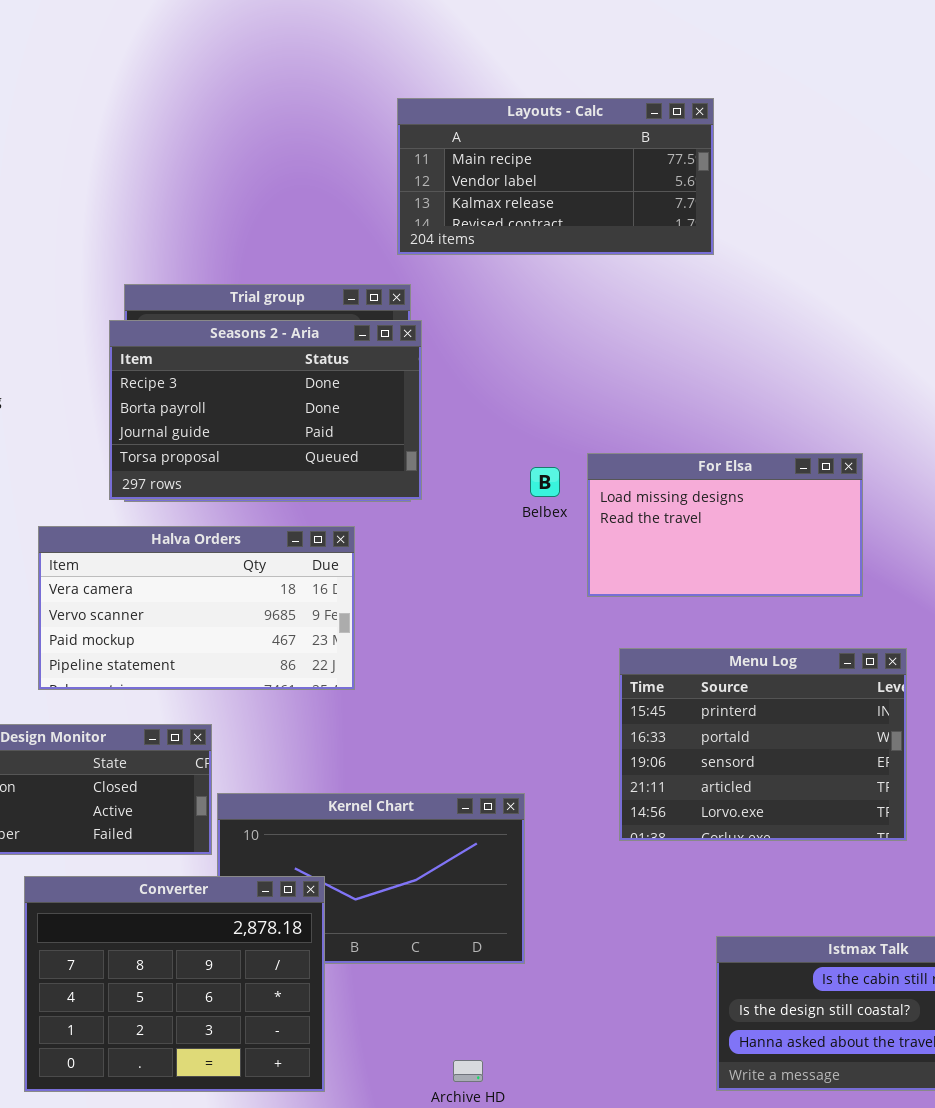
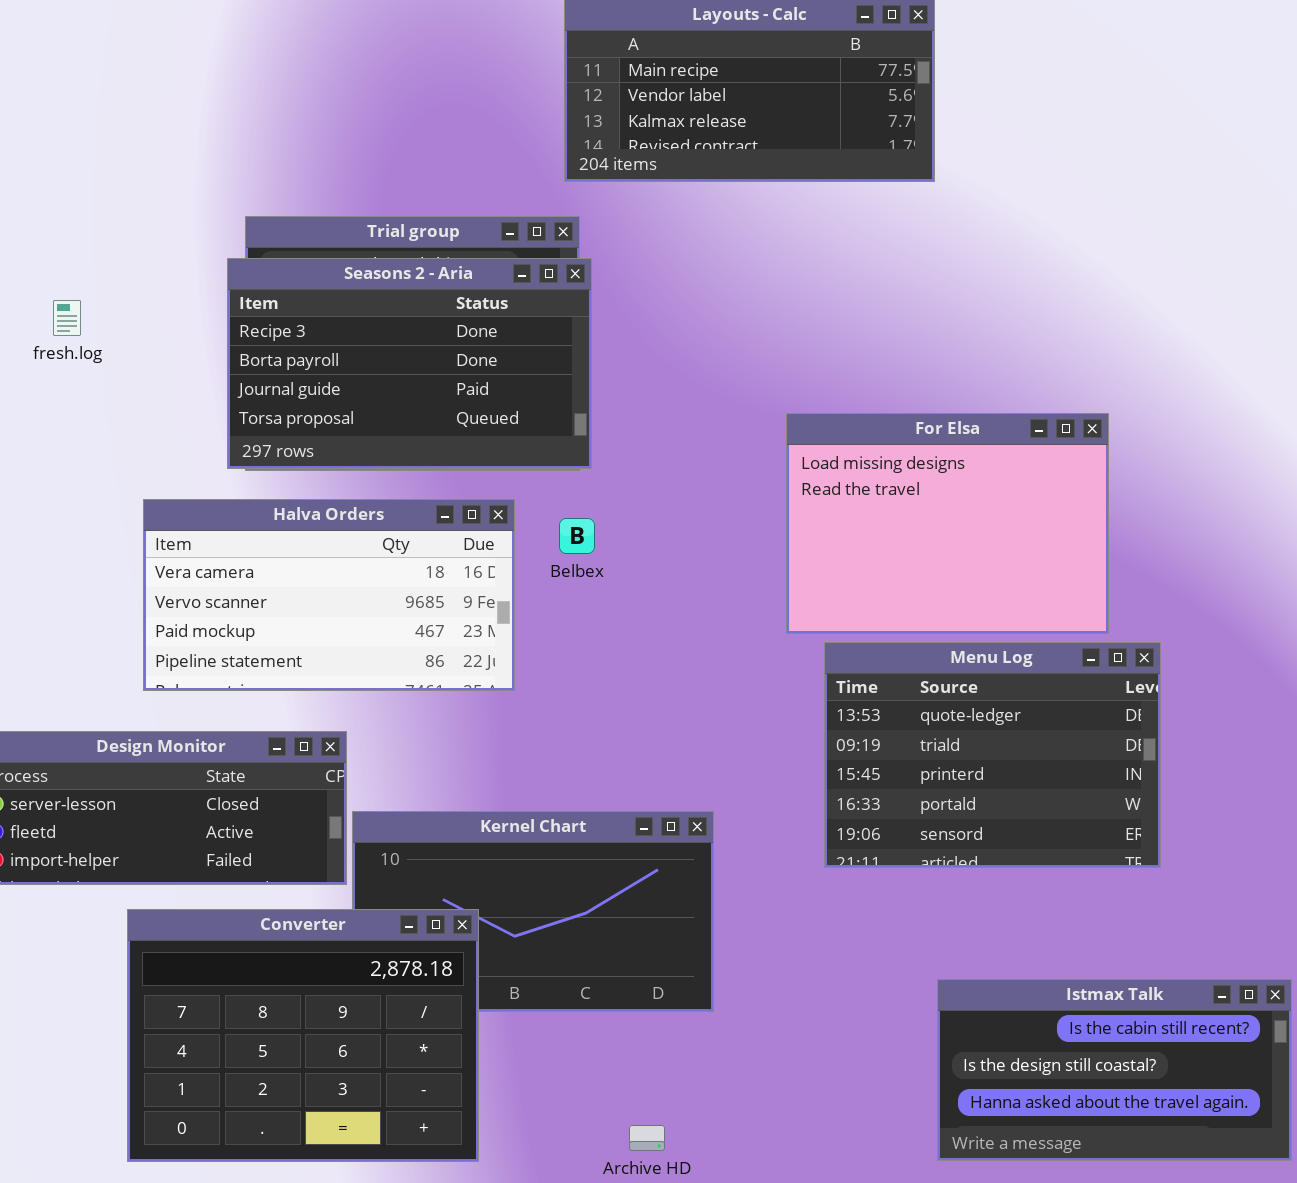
For Elsa: [587,453,863,597] -> [786,413,1109,634], resized
Belbex: [530,467,560,497] -> [559,518,595,554], moved
Menu Log: [619,648,907,841] -> [824,642,1161,868], scrolled up 2 rows

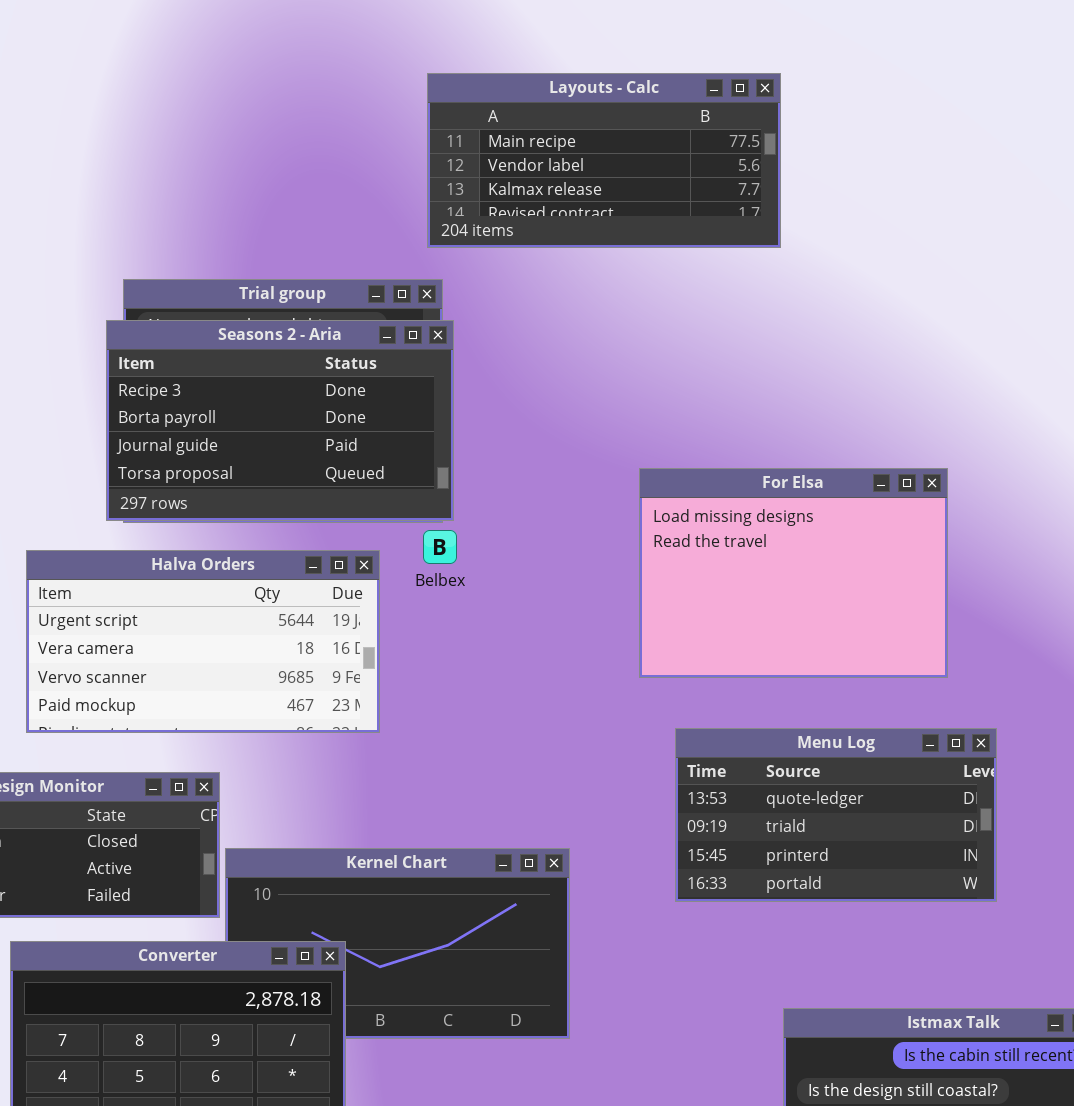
Halva Orders: [143,499,515,691] -> [26,550,380,733], scrolled up 1 row
Belbex: [559,518,595,554] -> [423,530,457,564], moved
Menu Log: [824,642,1161,868] -> [675,728,997,902], resized

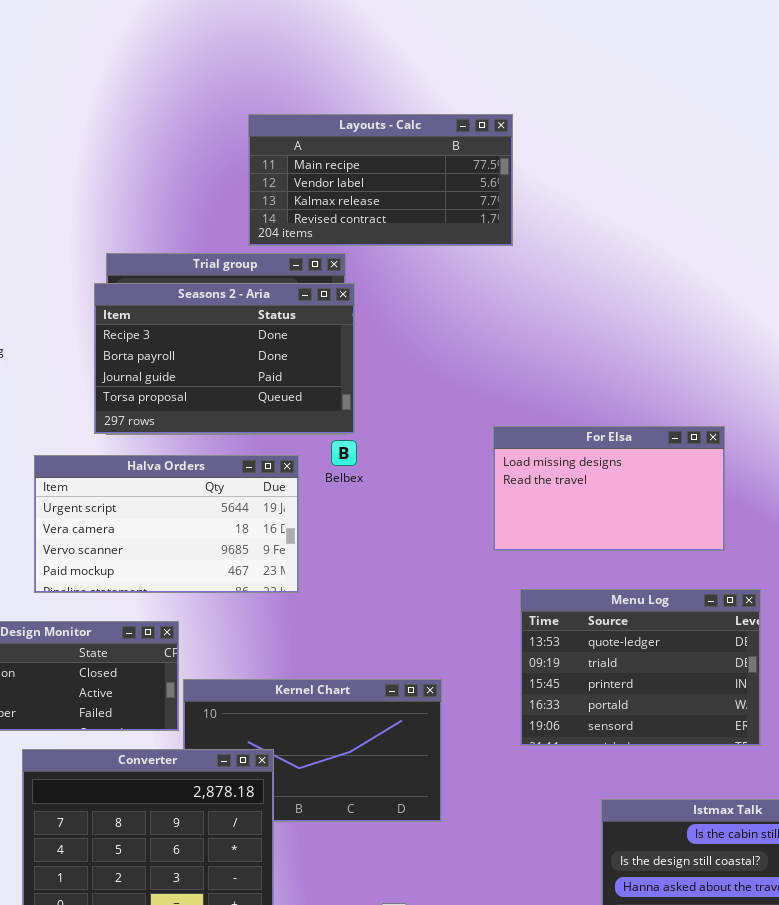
Layouts - Calc: [427,73,781,248] -> [248,114,513,246], moved
For Elsa: [639,468,948,678] -> [493,426,725,551], resized
Menu Log: [675,728,997,902] -> [520,589,761,746], resized

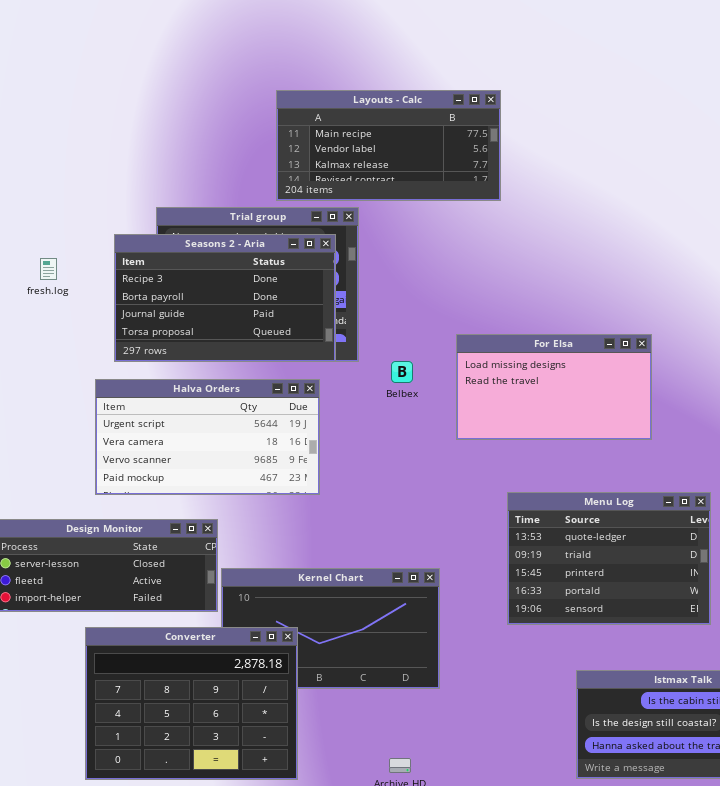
Seasons 2 - Aria: [94,283,355,434] -> [114,234,336,362], moved
For Elsa: [493,426,725,551] -> [456,334,652,440], moved
Belbex: [331,440,357,466] -> [391,361,413,383], moved

